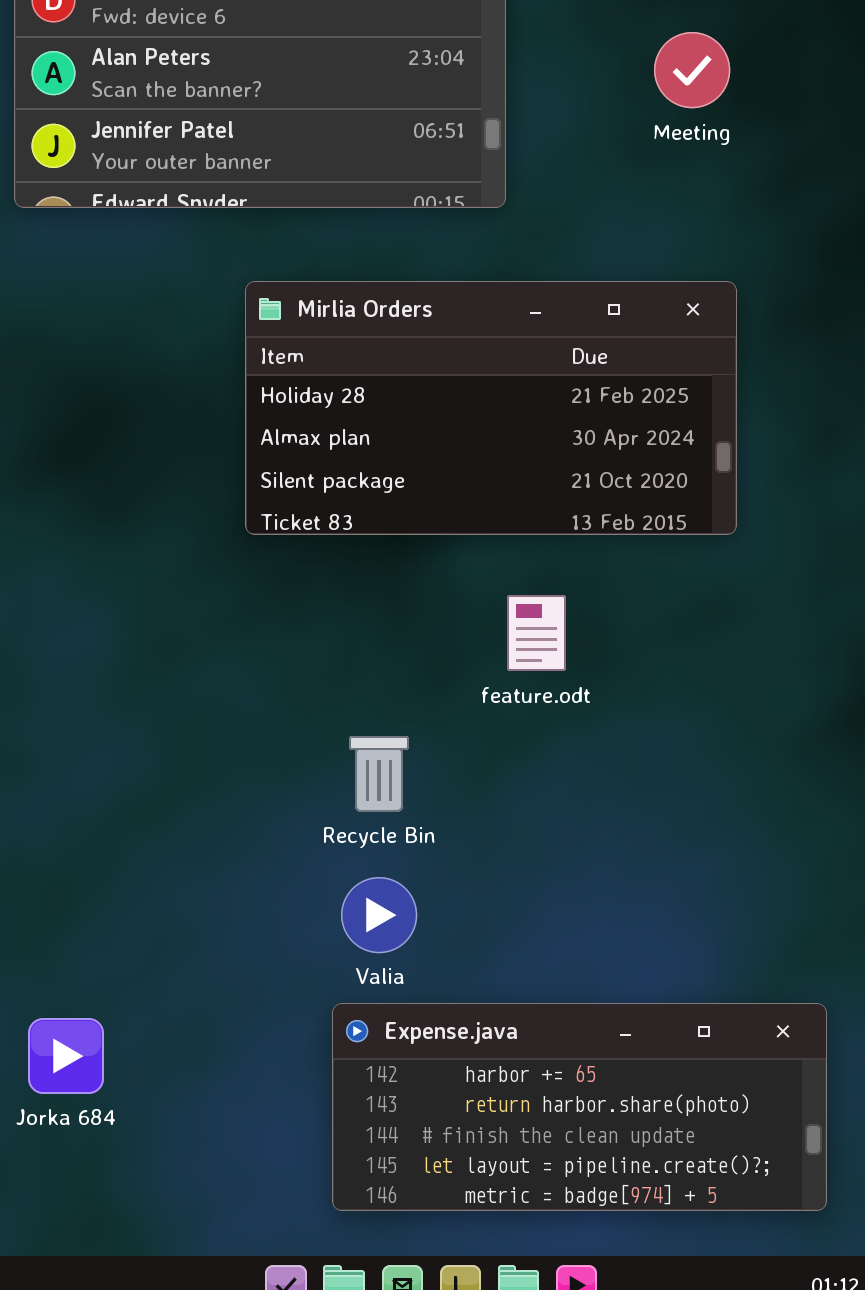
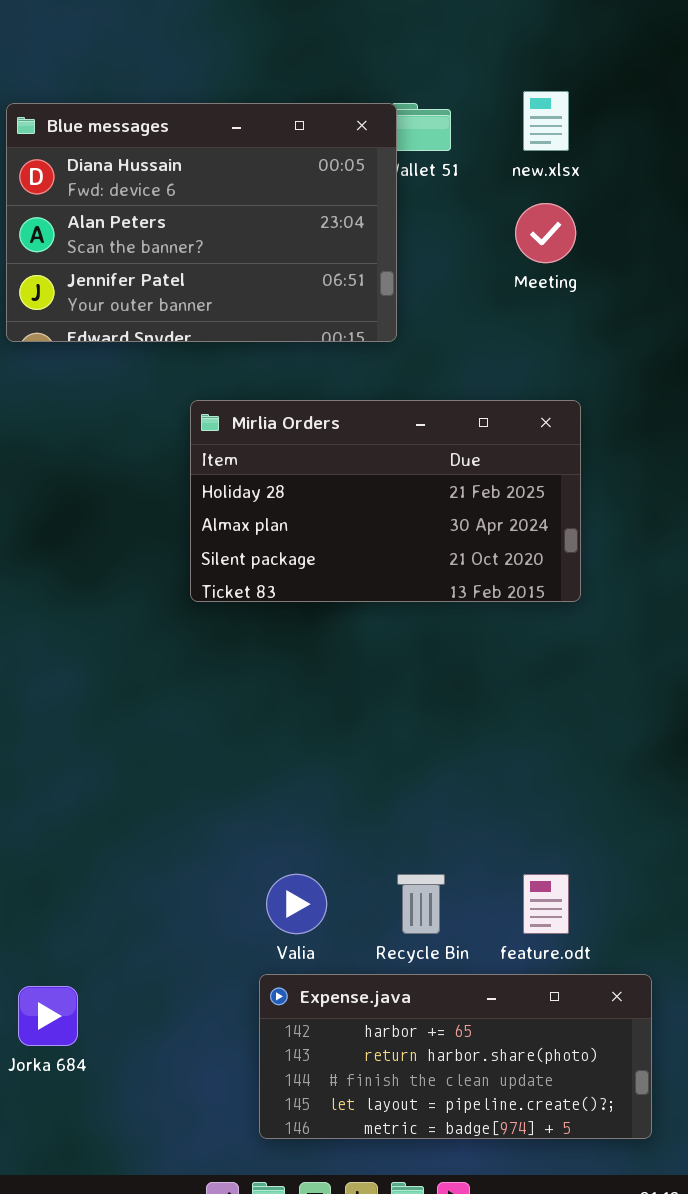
feature.odt: [507,595,566,671] -> [523,874,569,934], moved
Recycle Bin: [349,736,409,812] -> [397,874,445,934], moved

